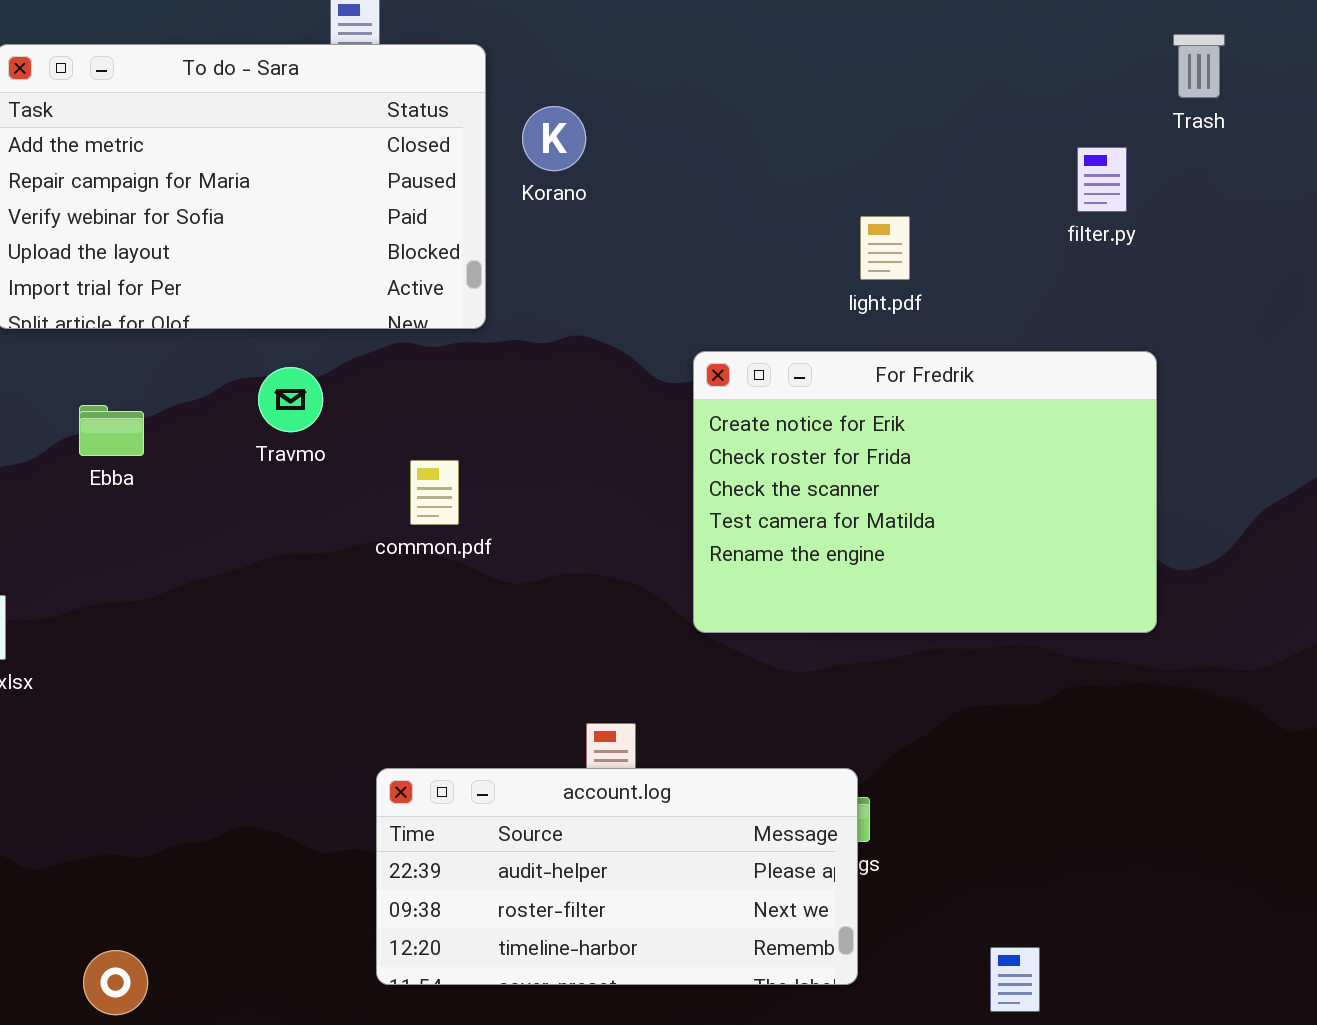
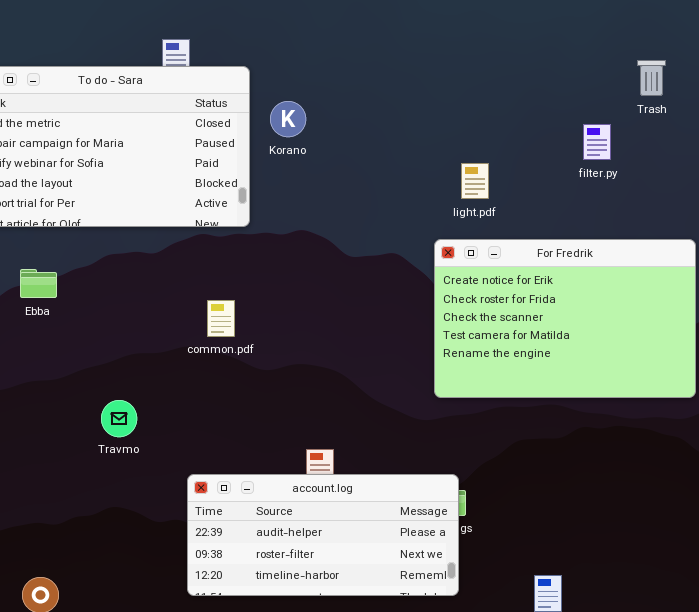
For Fredrik: [693,351,1157,633] -> [434,239,696,398], moved
Travmo: [258,367,323,432] -> [101,400,137,437], moved

